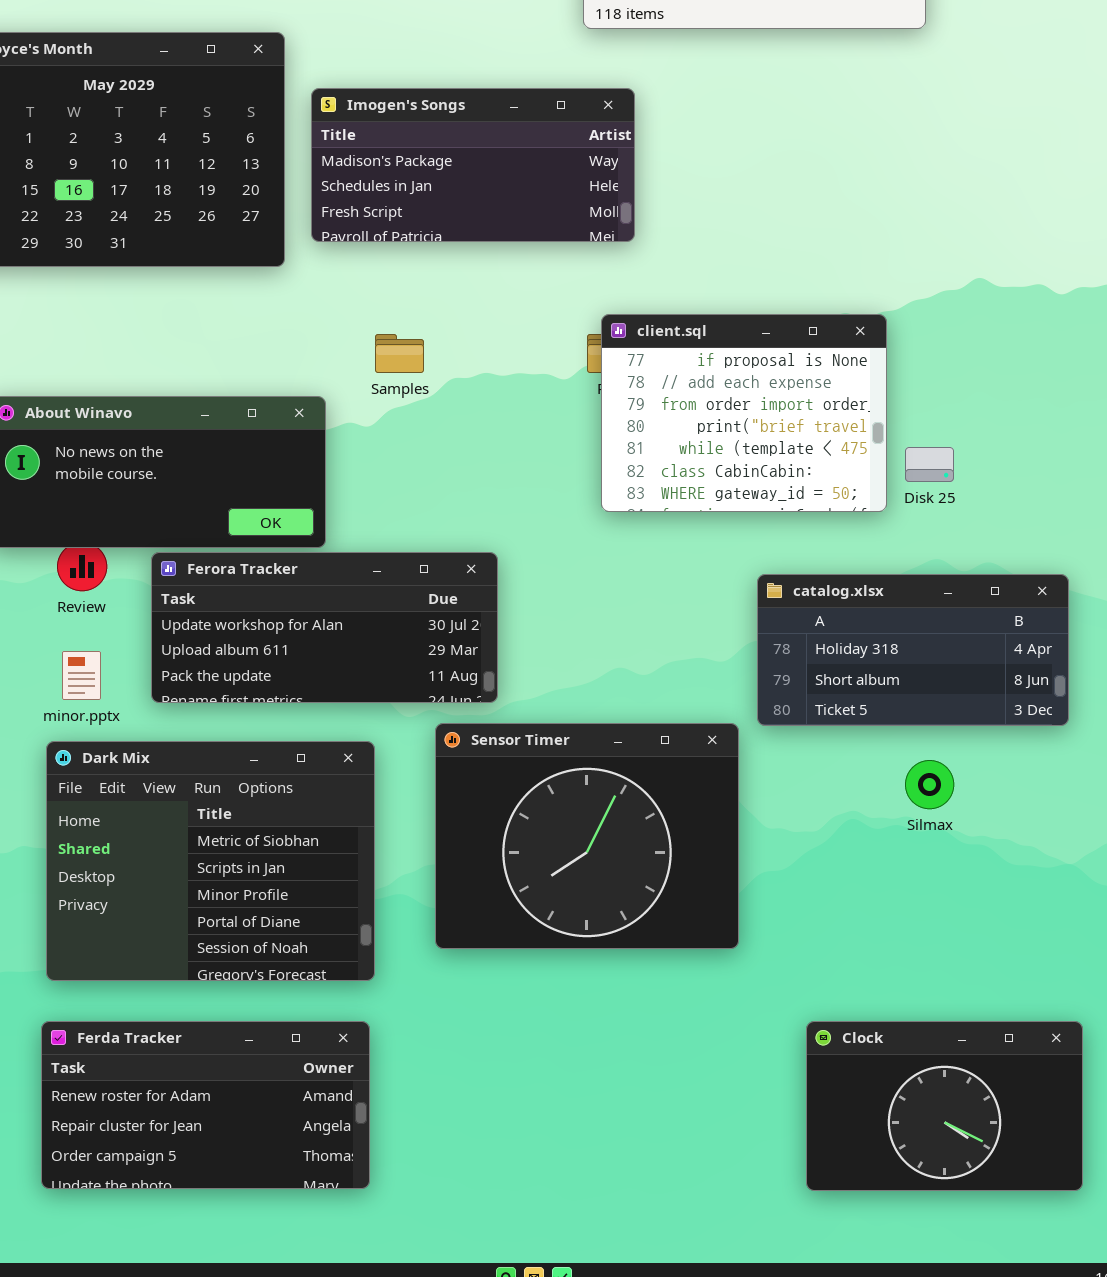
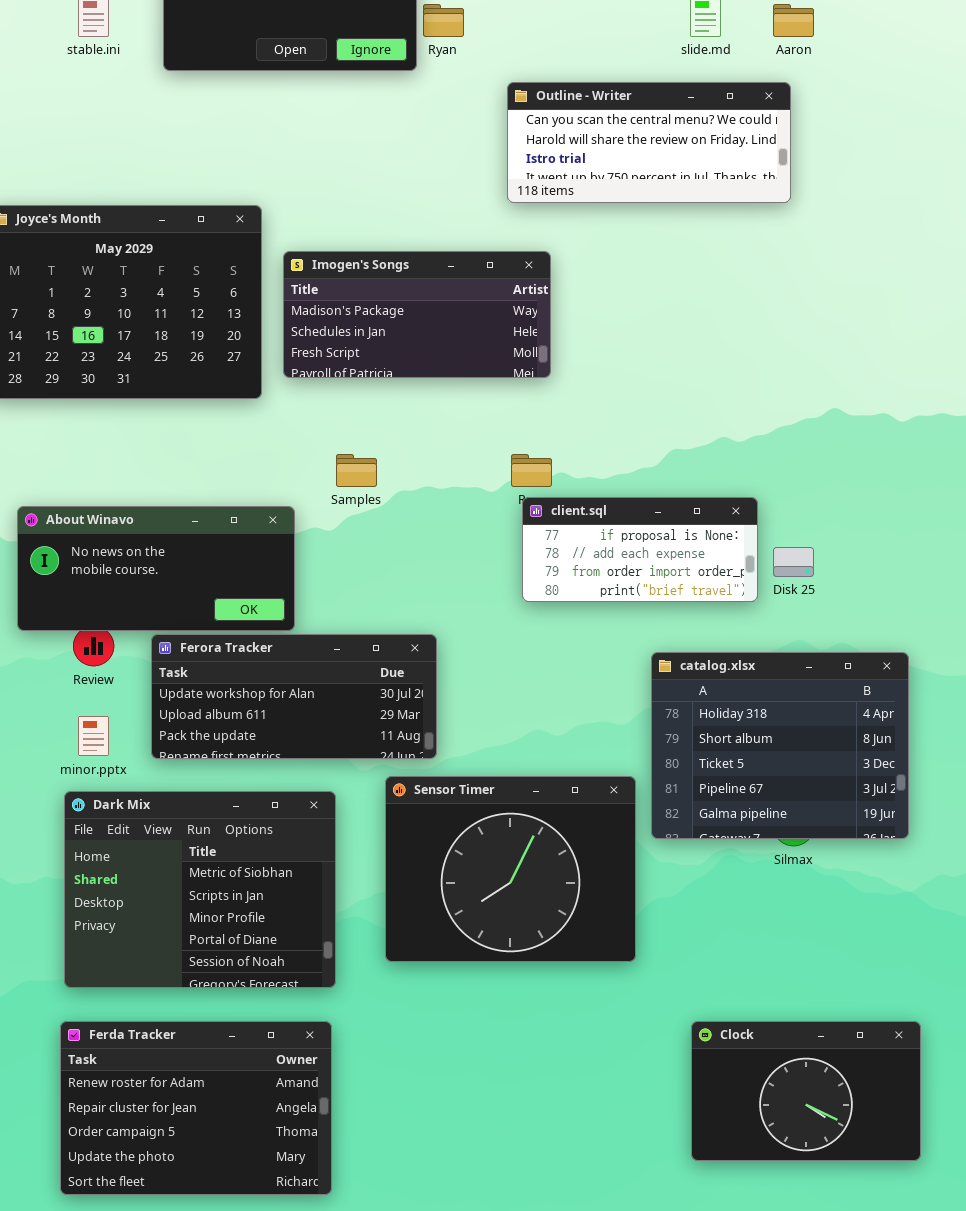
client.sql: [601,314,887,512] -> [522,497,758,602], resized
catalog.xlsx: [757,574,1069,726] -> [651,652,909,839], resized
Ferda Tracker: [41,1021,370,1189] -> [60,1021,332,1195], resized

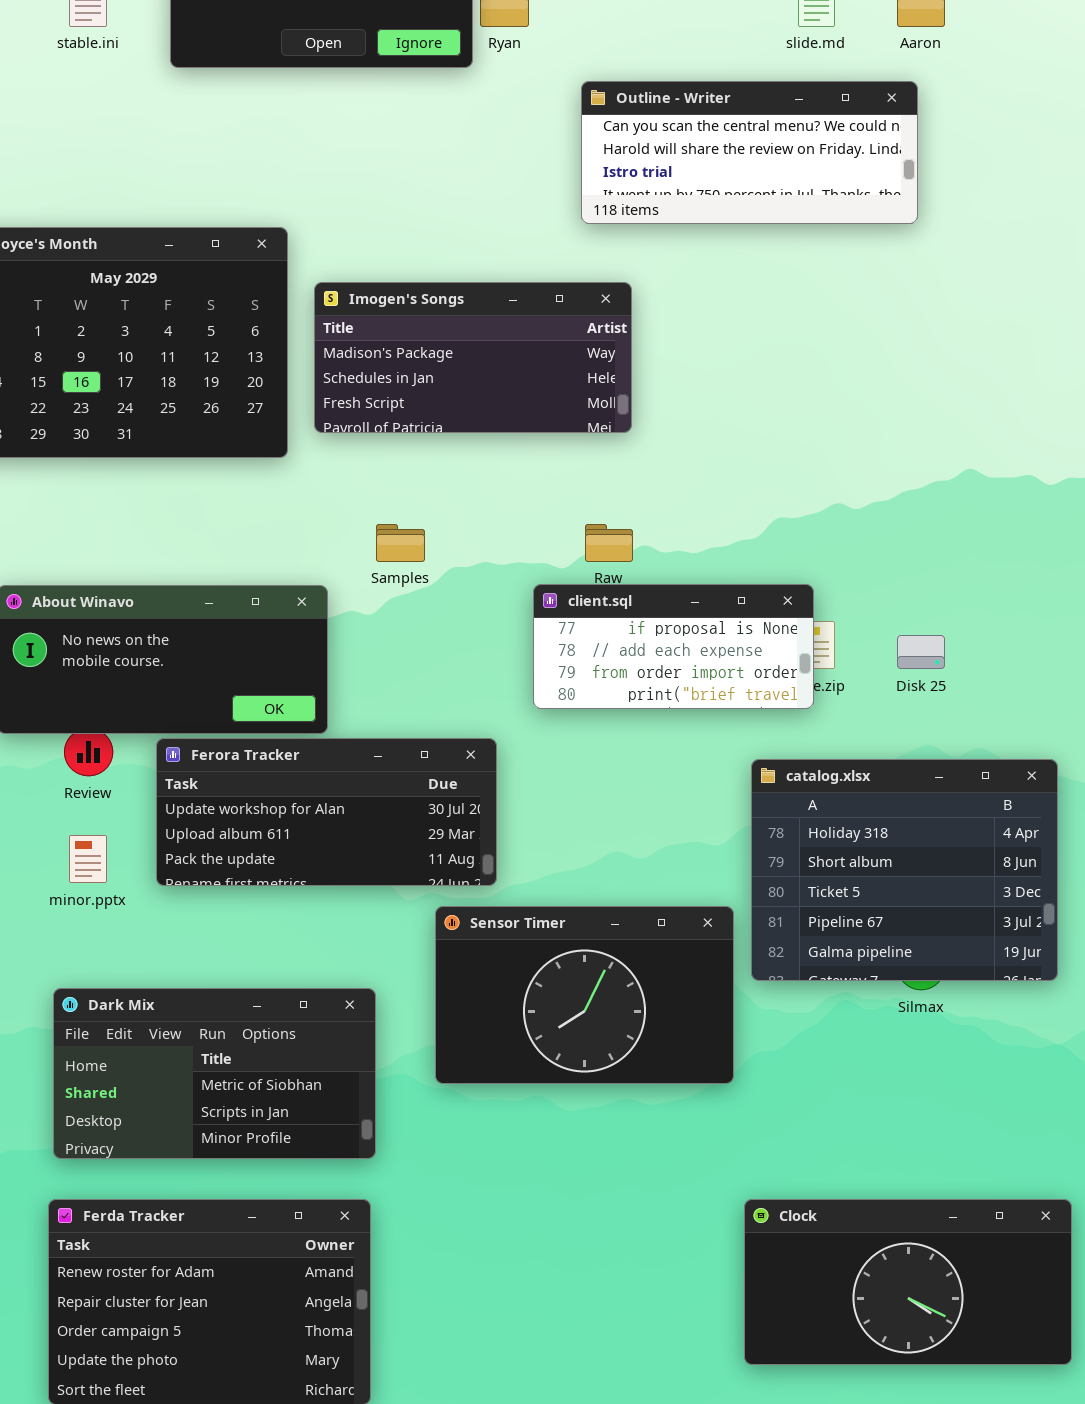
client.sql: [522,497,758,602] -> [533,584,814,709], moved
Sensor Timer: [385,776,636,962] -> [435,906,734,1084], resized
Dark Mix: [64,791,336,988] -> [53,988,376,1159], resized
Clock: [691,1021,921,1161] -> [744,1199,1072,1365], resized

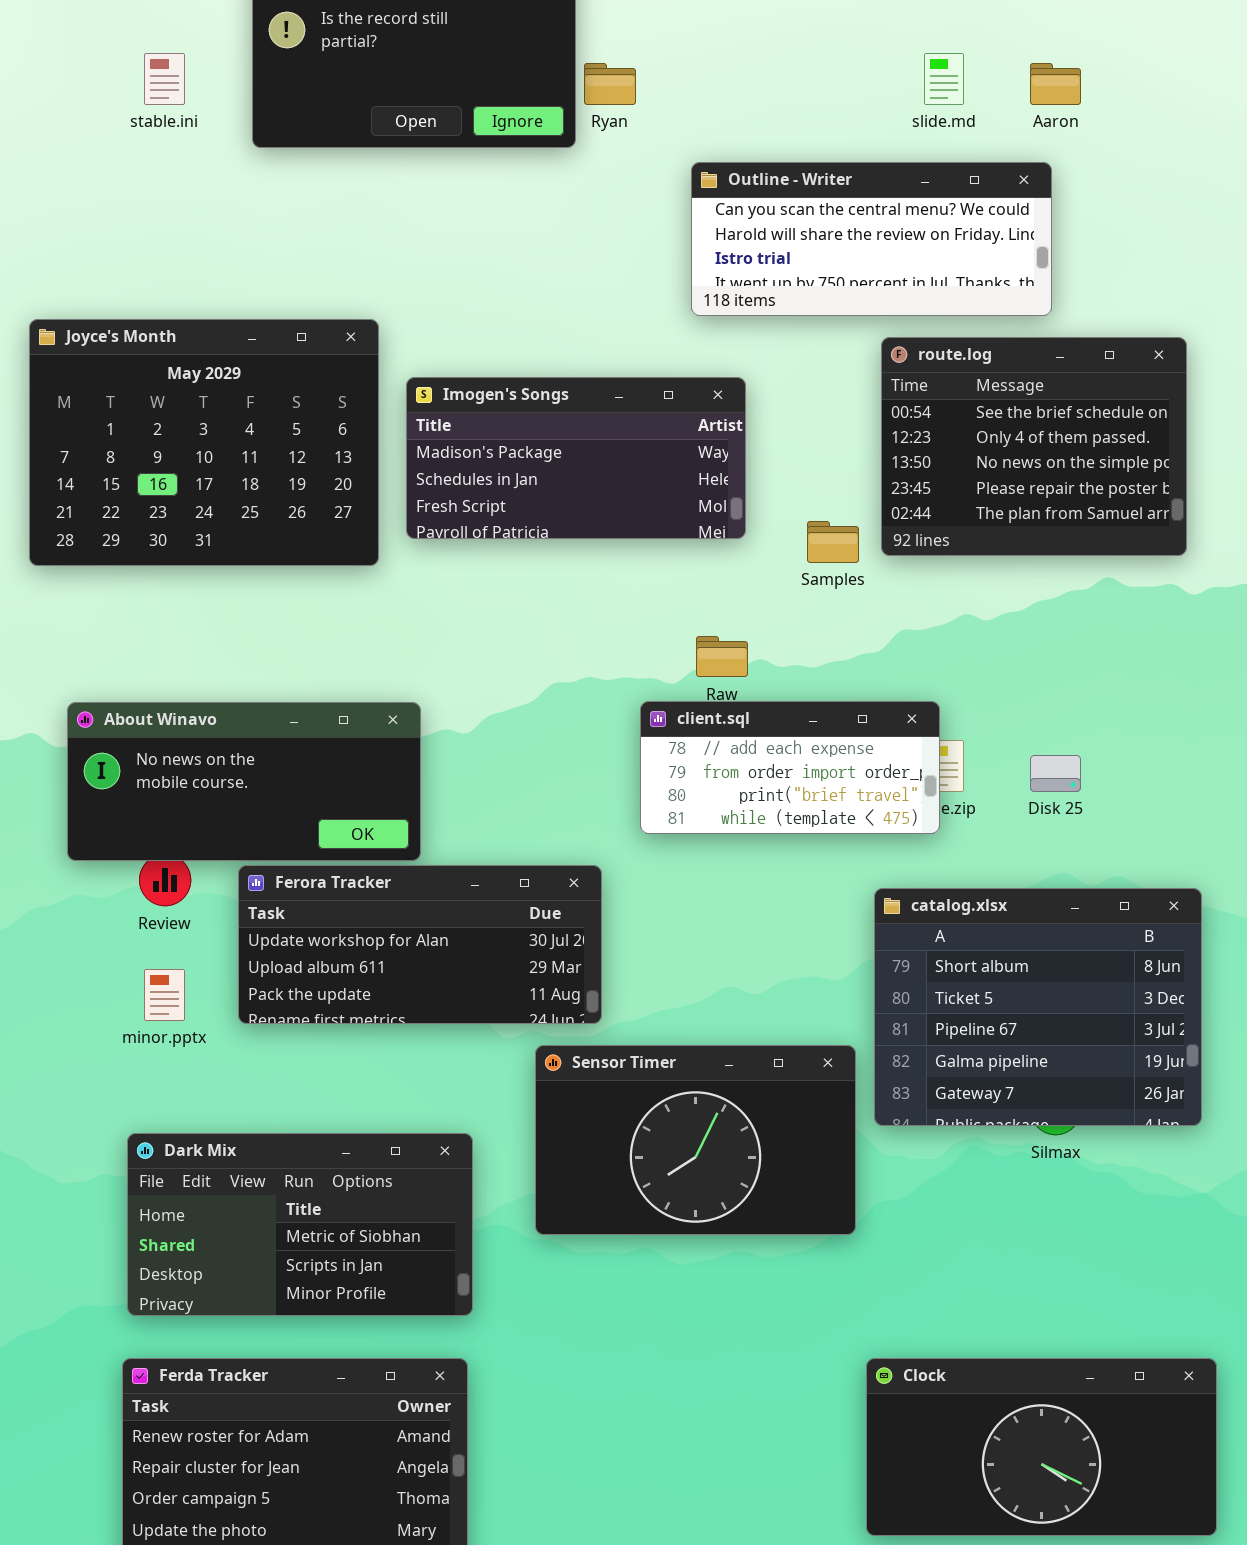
route.log: none -> [881,337,1187,556], opened
Samples: [376,524,425,562] -> [807,521,859,563], moved
client.sql: [533,584,814,709] -> [640,701,940,834], scrolled down 1 row
catalog.xlsx: [751,759,1058,981] -> [874,888,1202,1126], scrolled down 1 row

